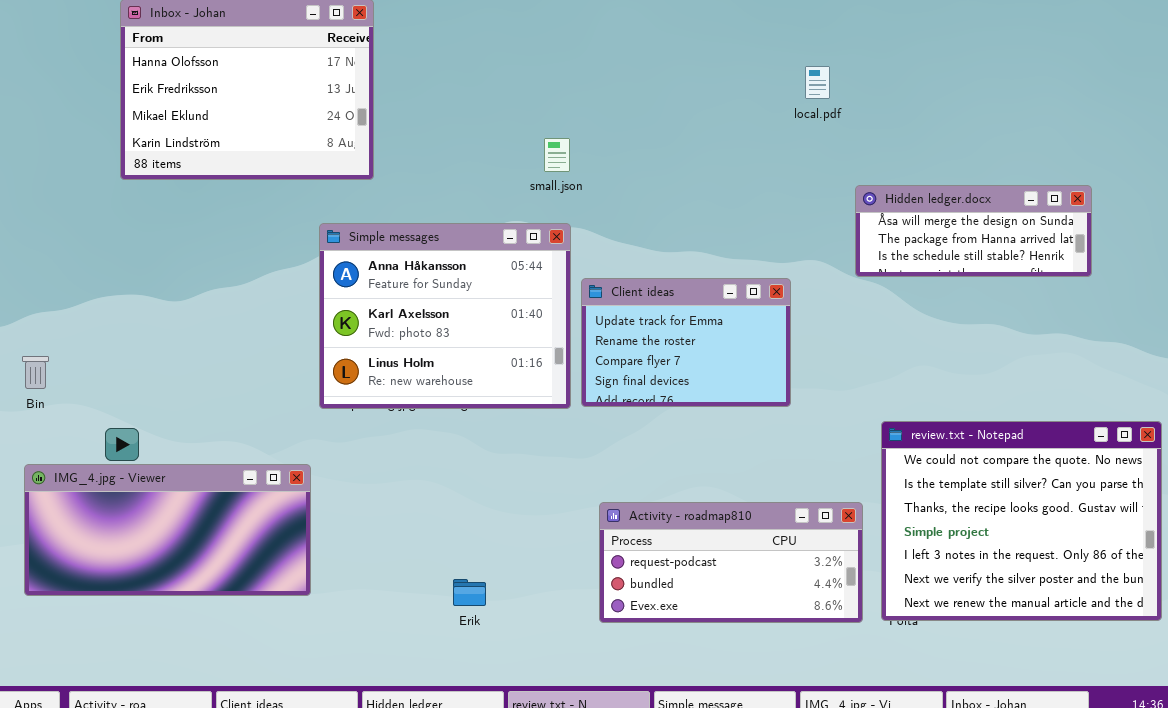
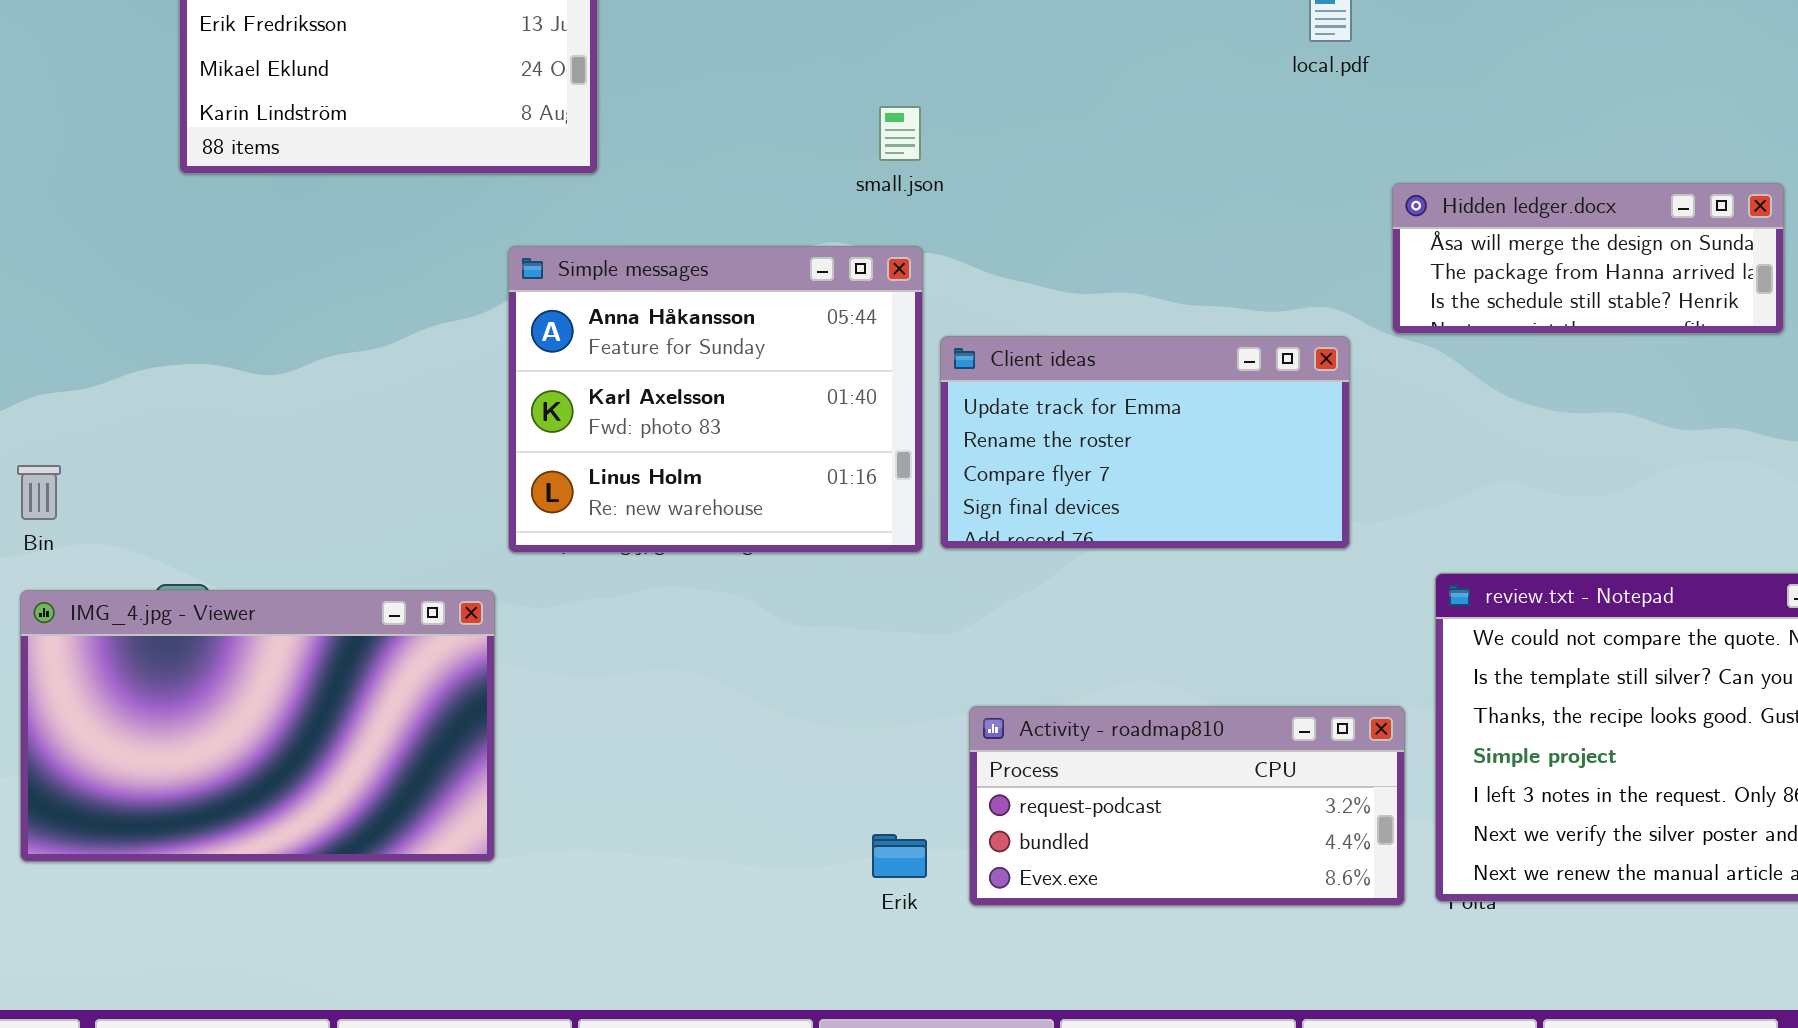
Client ideas: [581,278,791,407] -> [940,336,1350,549], resized
IMG_4.jpg - Viewer: [24,464,311,596] -> [20,590,495,862], resized
Erik: [453,579,486,606] -> [872,834,927,878], moved

